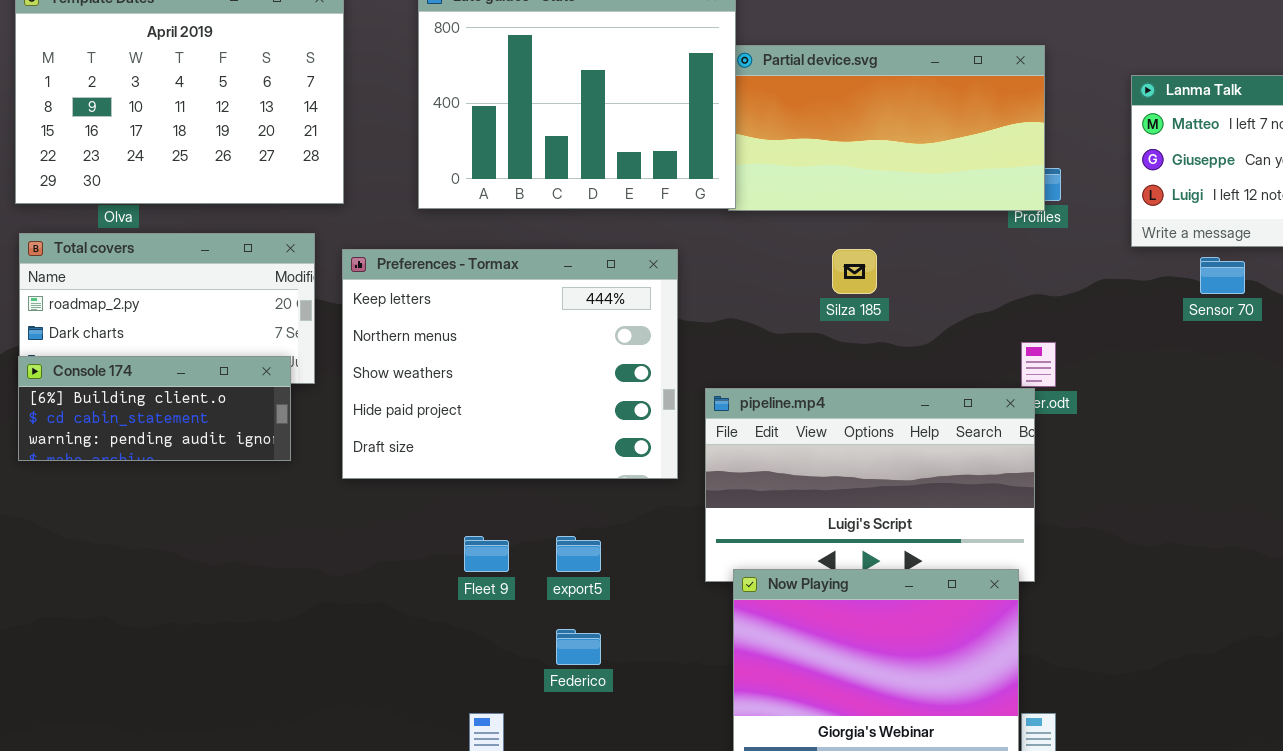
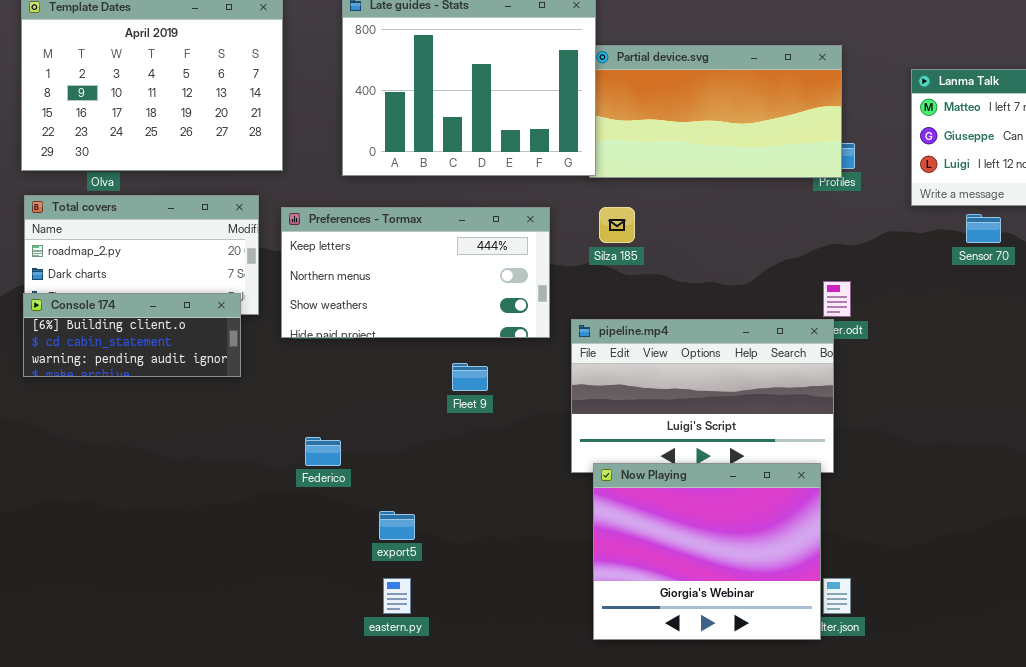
Preferences - Tormax: [342,249,678,479] -> [281,207,550,338], resized
Silza 185: [832,249,877,294] -> [599,207,635,243], moved
Fleet 9: [464,536,509,572] -> [452,363,488,391], moved
export5: [556,536,601,572] -> [379,511,415,540], moved
Federico: [556,629,601,665] -> [305,437,341,466], moved

